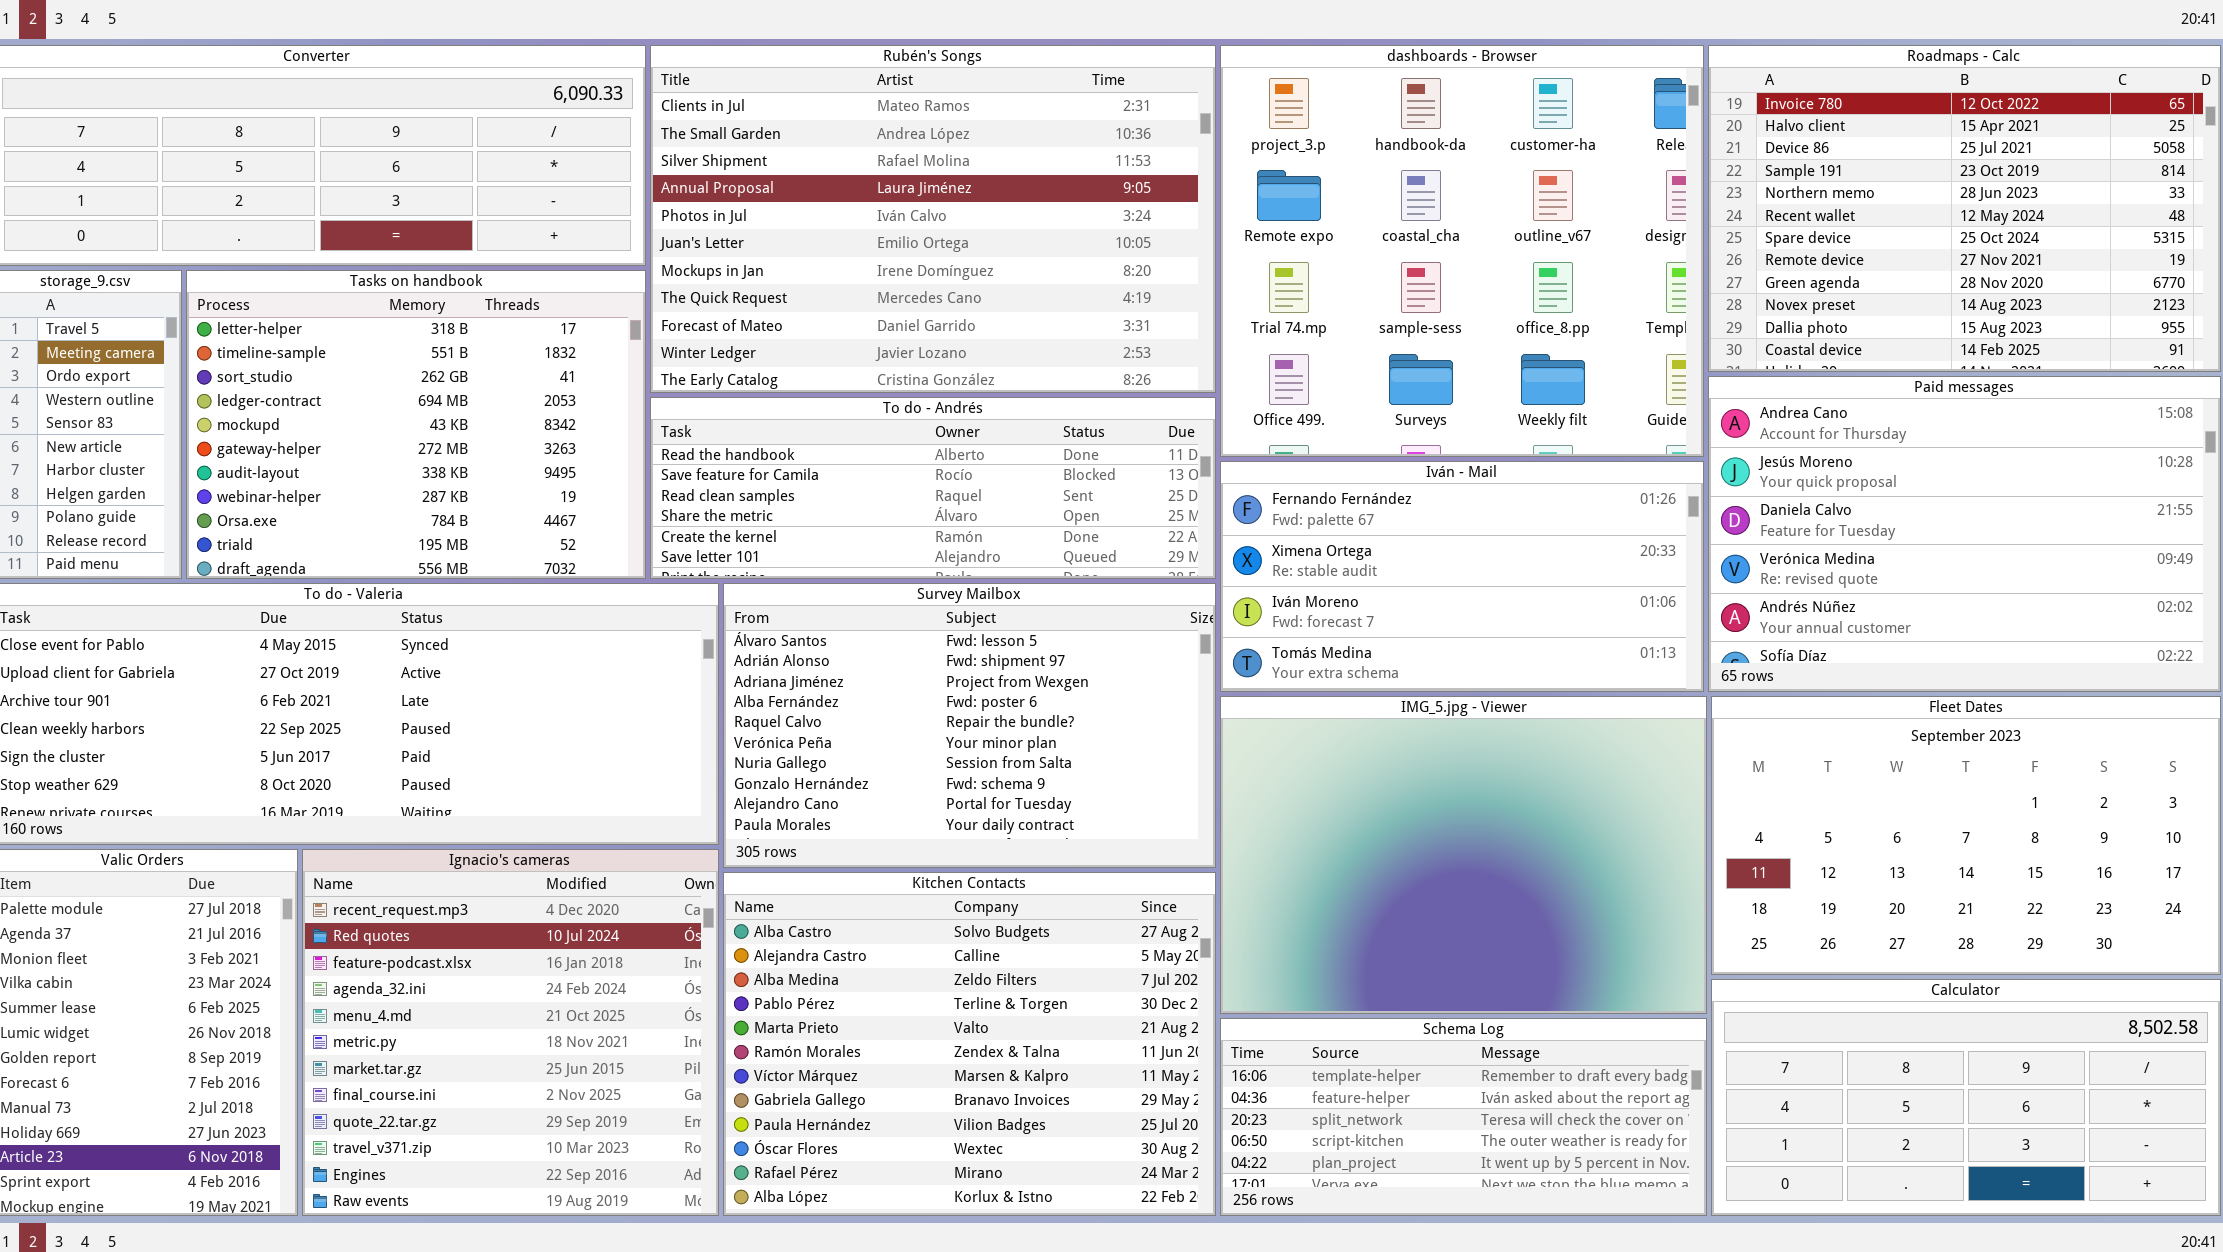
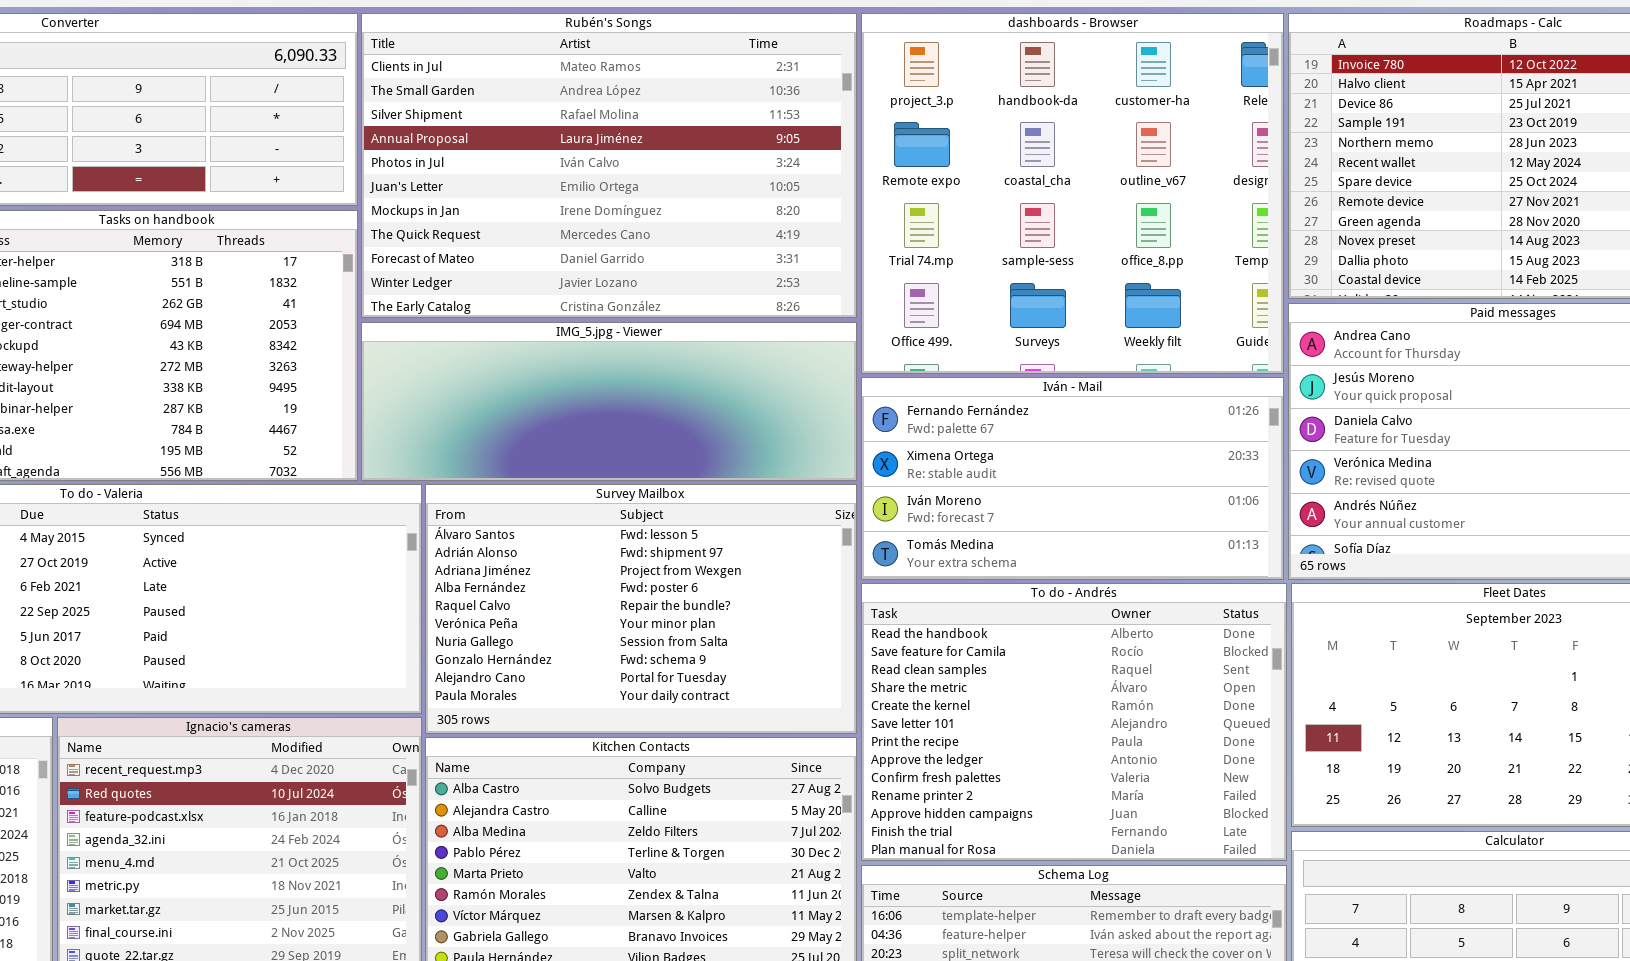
To do - Andrés: [650,397,1216,579] -> [861,583,1287,861], moved, resized
IMG_5.jpg - Viewer: [1220,696,1707,1014] -> [361,322,857,481], moved, resized

